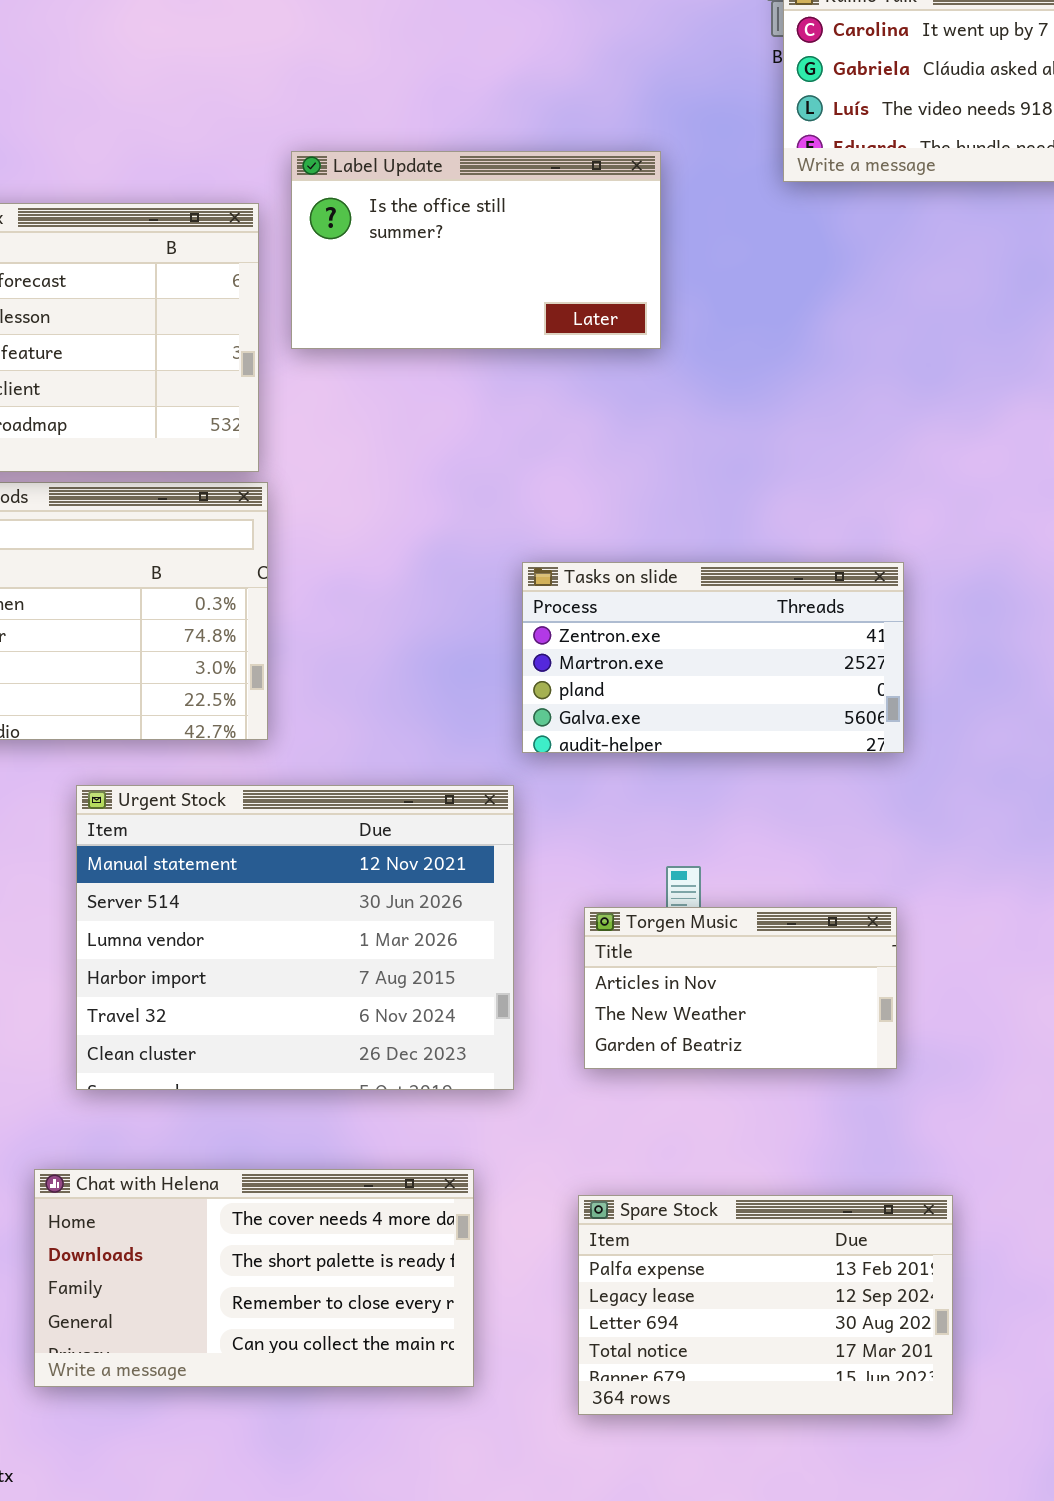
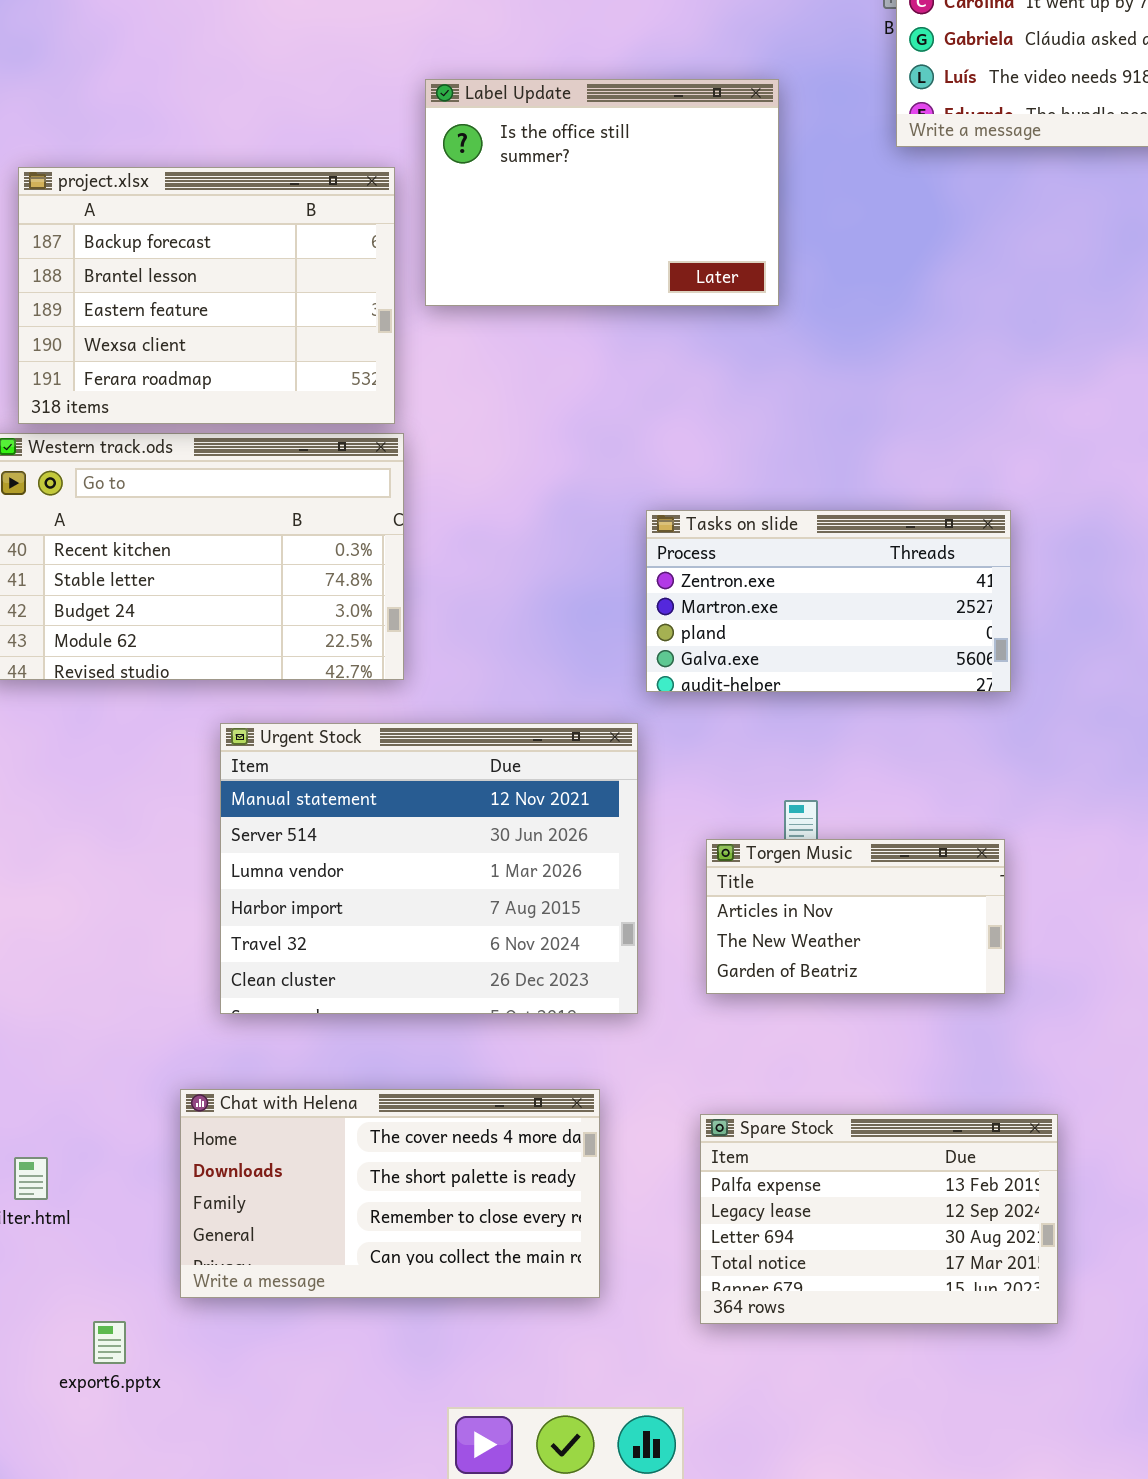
Label Update: [291,151,661,349] -> [425,79,779,306], resized

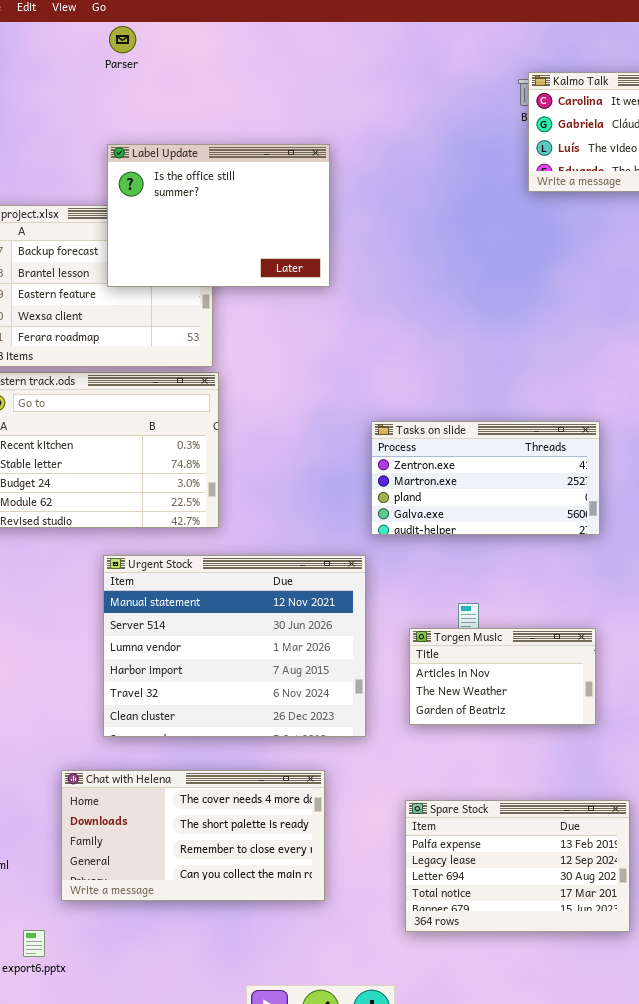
Label Update: [425,79,779,306] -> [107,144,330,287], moved
Chat with Helena: [180,1089,600,1298] -> [61,770,325,901], moved

